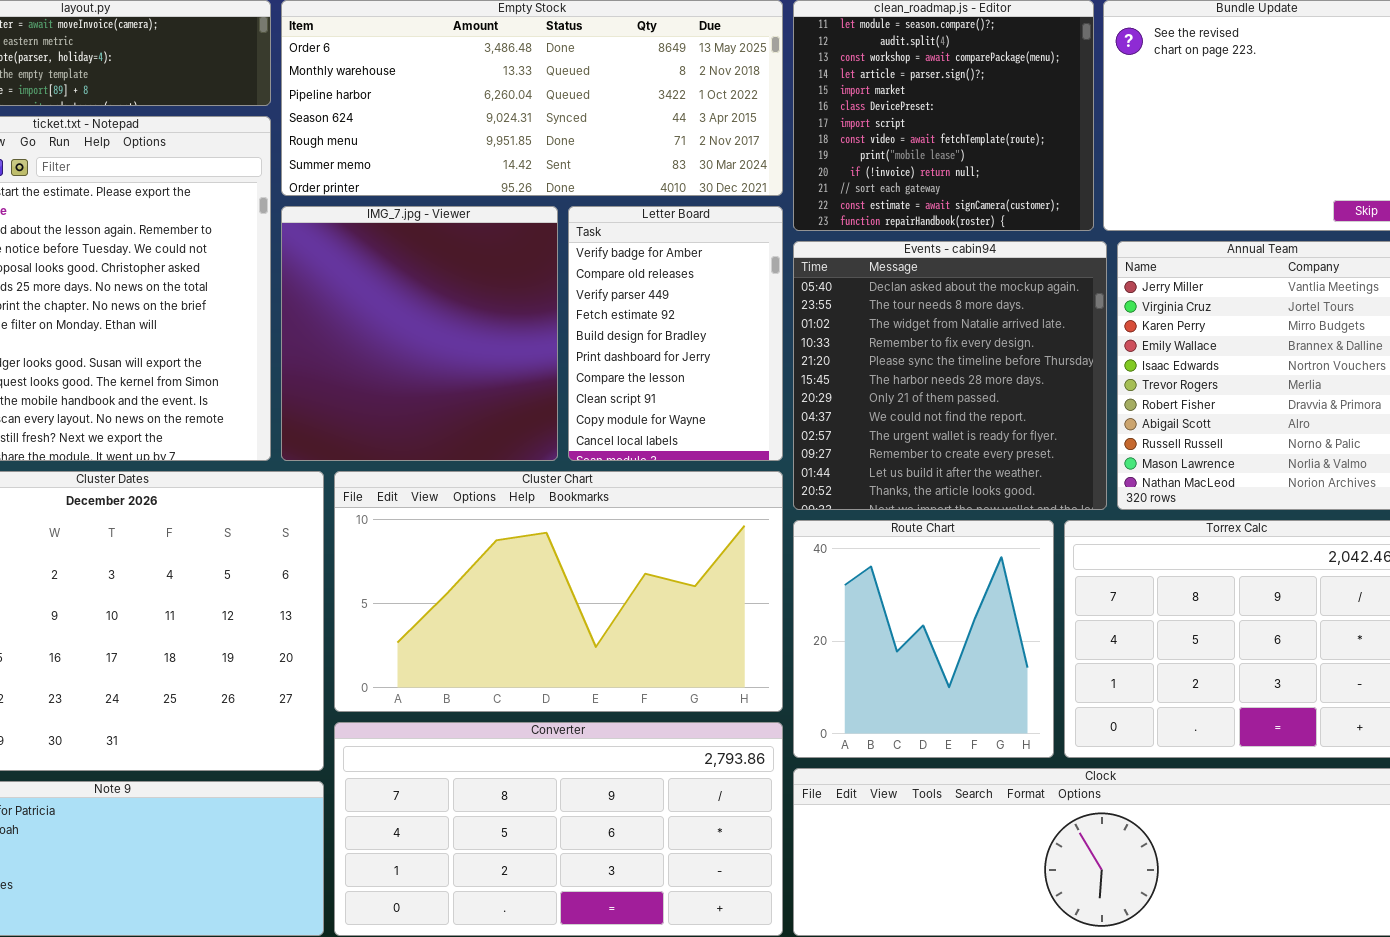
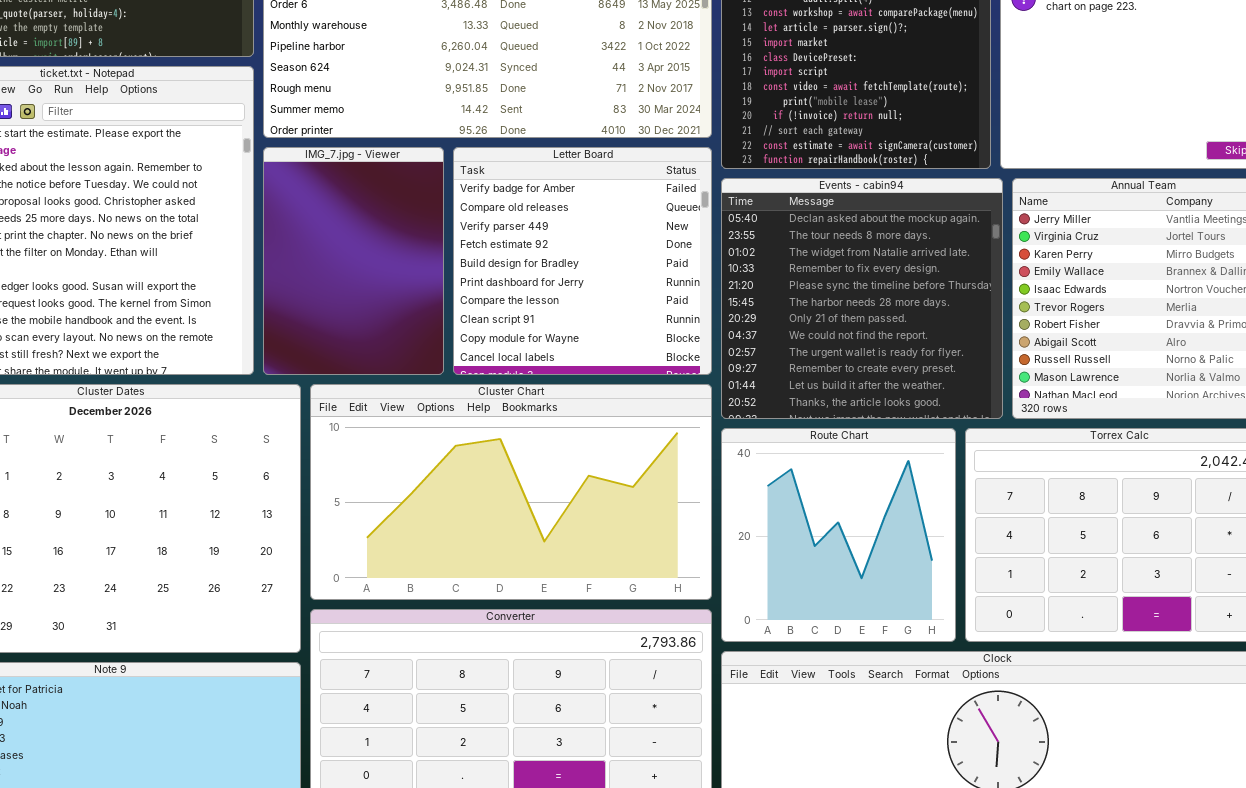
IMG_7.jpg - Viewer: [281,206,558,461] -> [263,147,444,375], resized
Letter Board: [568,206,783,461] -> [453,147,712,375], resized

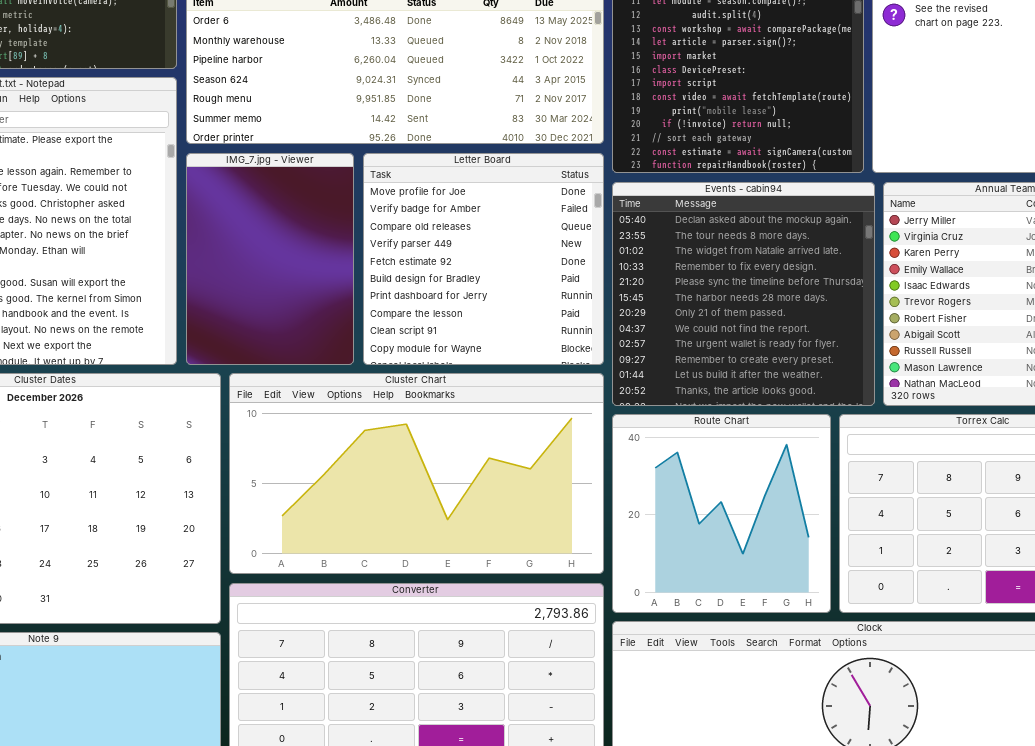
Letter Board: [453,147,712,375] -> [363,153,604,365], scrolled up 1 row

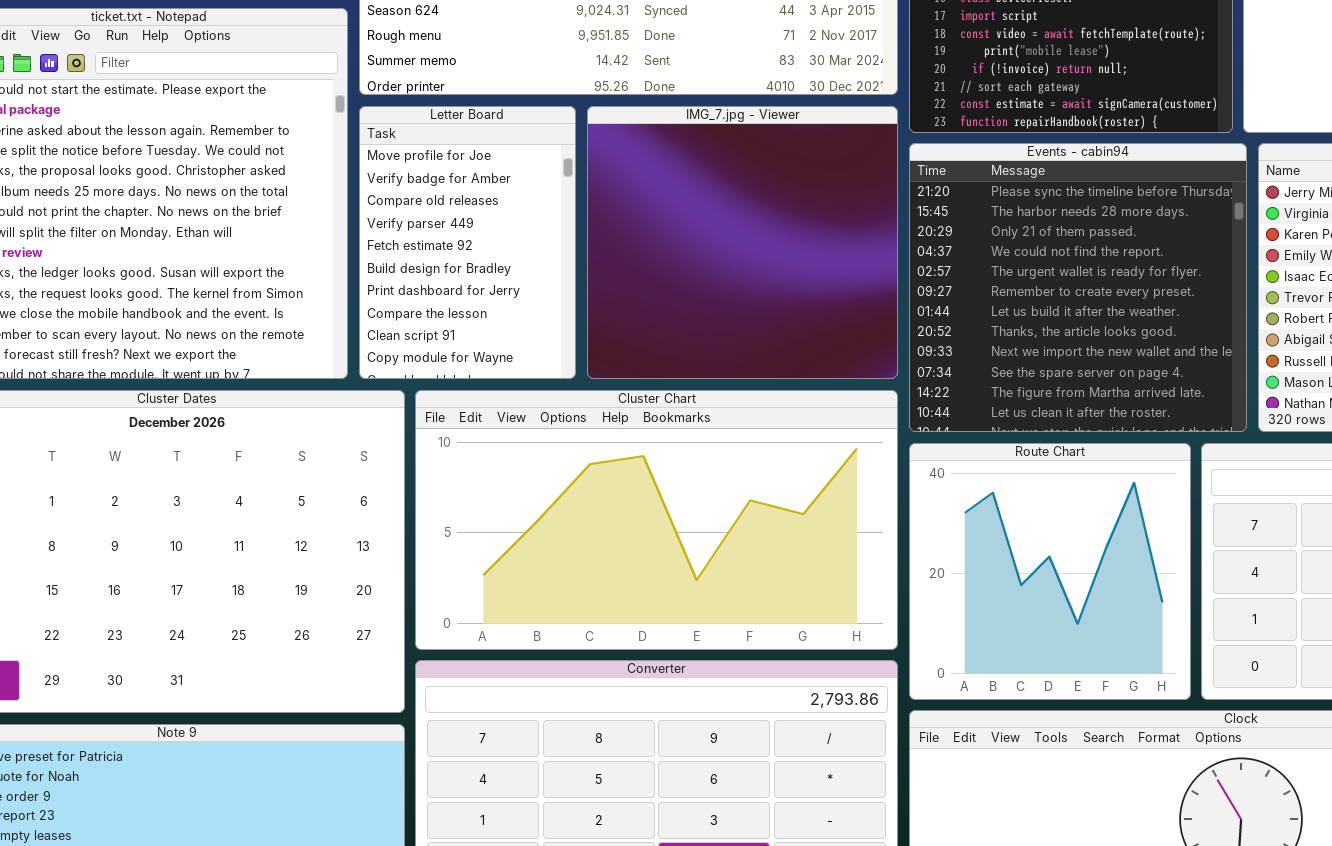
IMG_7.jpg - Viewer: [186,153,354,365] -> [587,106,898,379], moved, resized
Letter Board: [363,153,604,365] -> [359,106,576,379], moved, resized
Events - cabin94: [612,182,875,406] -> [909,143,1247,432], scrolled down 4 rows

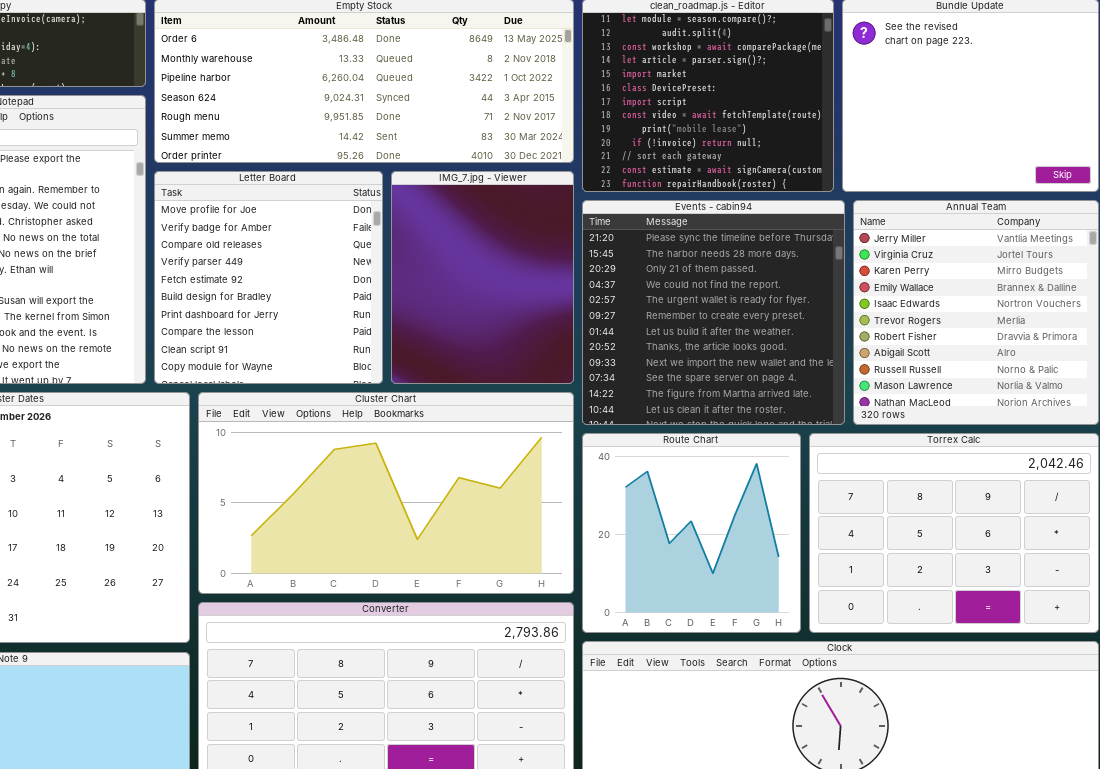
Letter Board: [359,106,576,379] -> [154,171,383,384], resized
IMG_7.jpg - Viewer: [587,106,898,379] -> [391,171,574,384], resized

